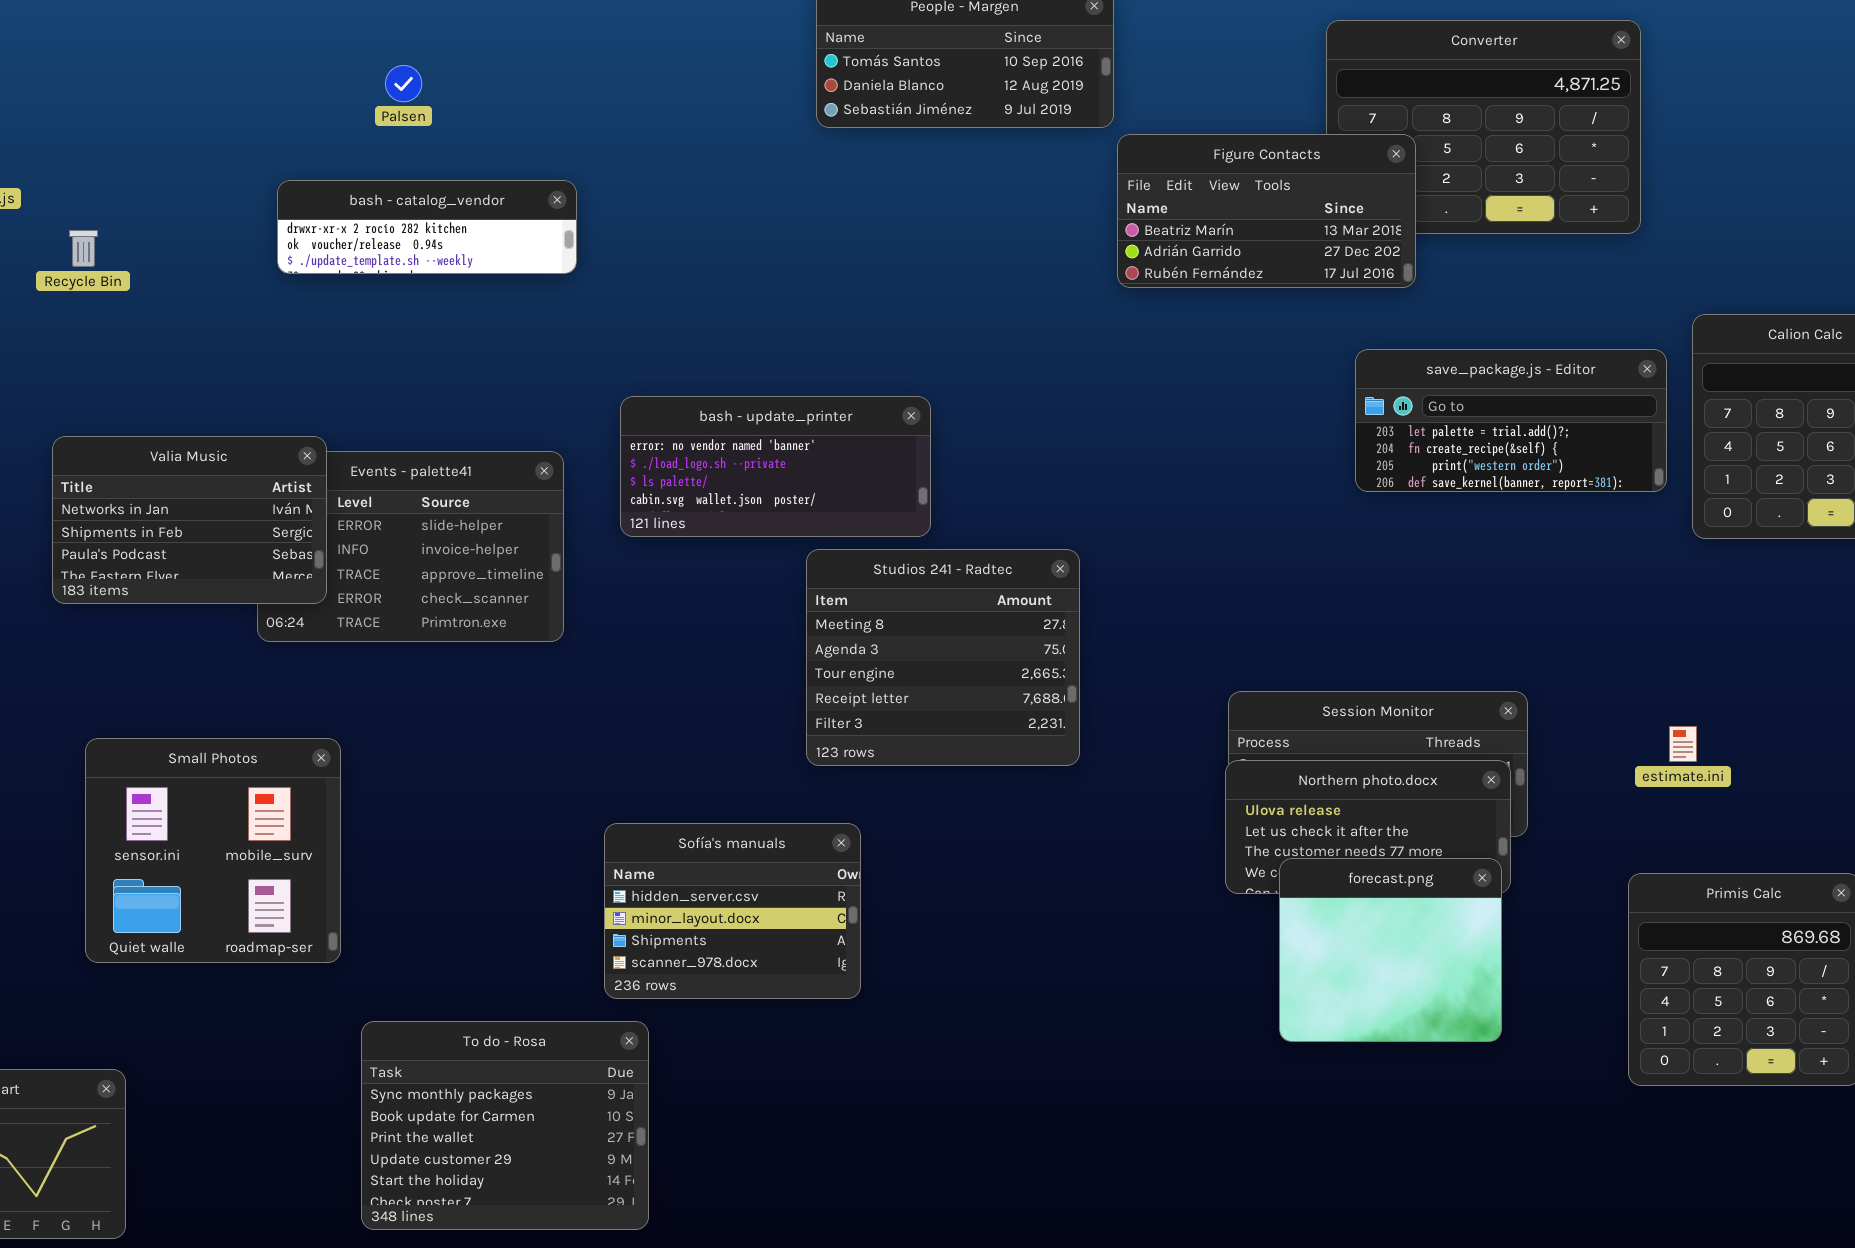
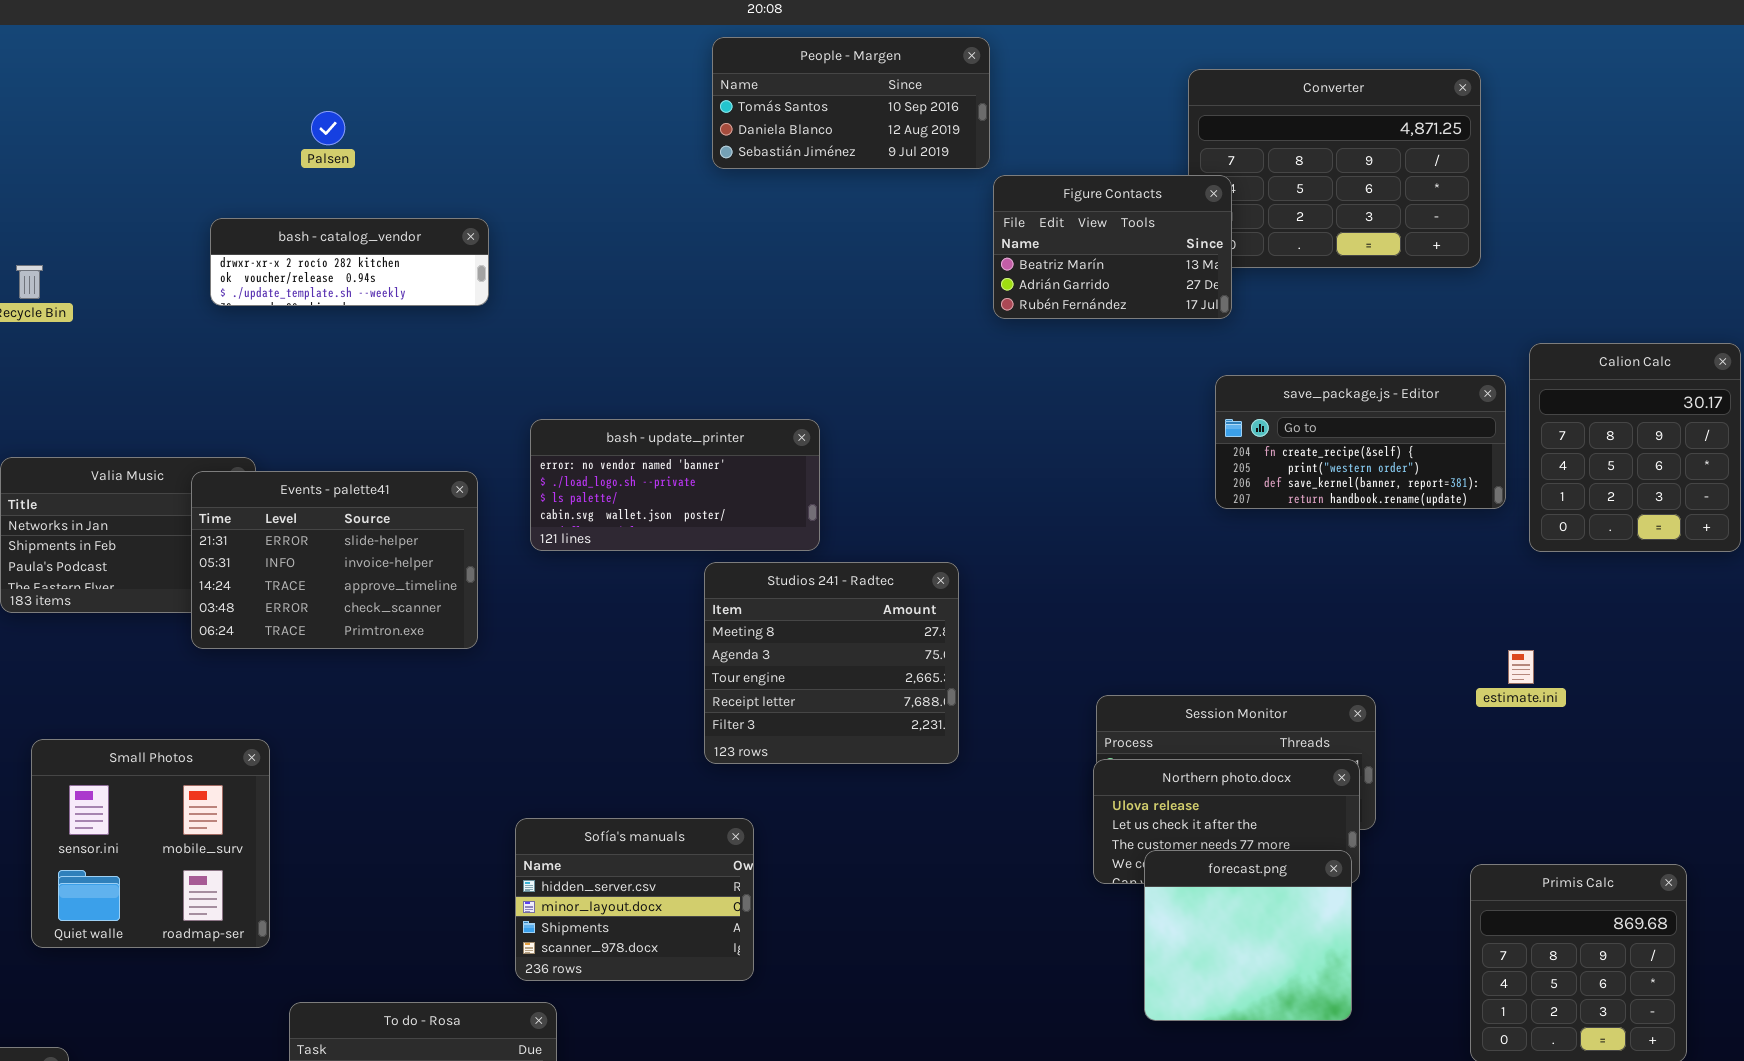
Figure Contacts: [1117,134,1416,288] -> [993,175,1232,319], resized
save_package.js - Editor: [1355,349,1667,492] -> [1215,375,1506,509], scrolled down 1 row
Events - palette41: [257,451,564,642] -> [191,471,478,649], raised
estimate.ini: [1669,726,1697,762] -> [1508,650,1534,684], moved

